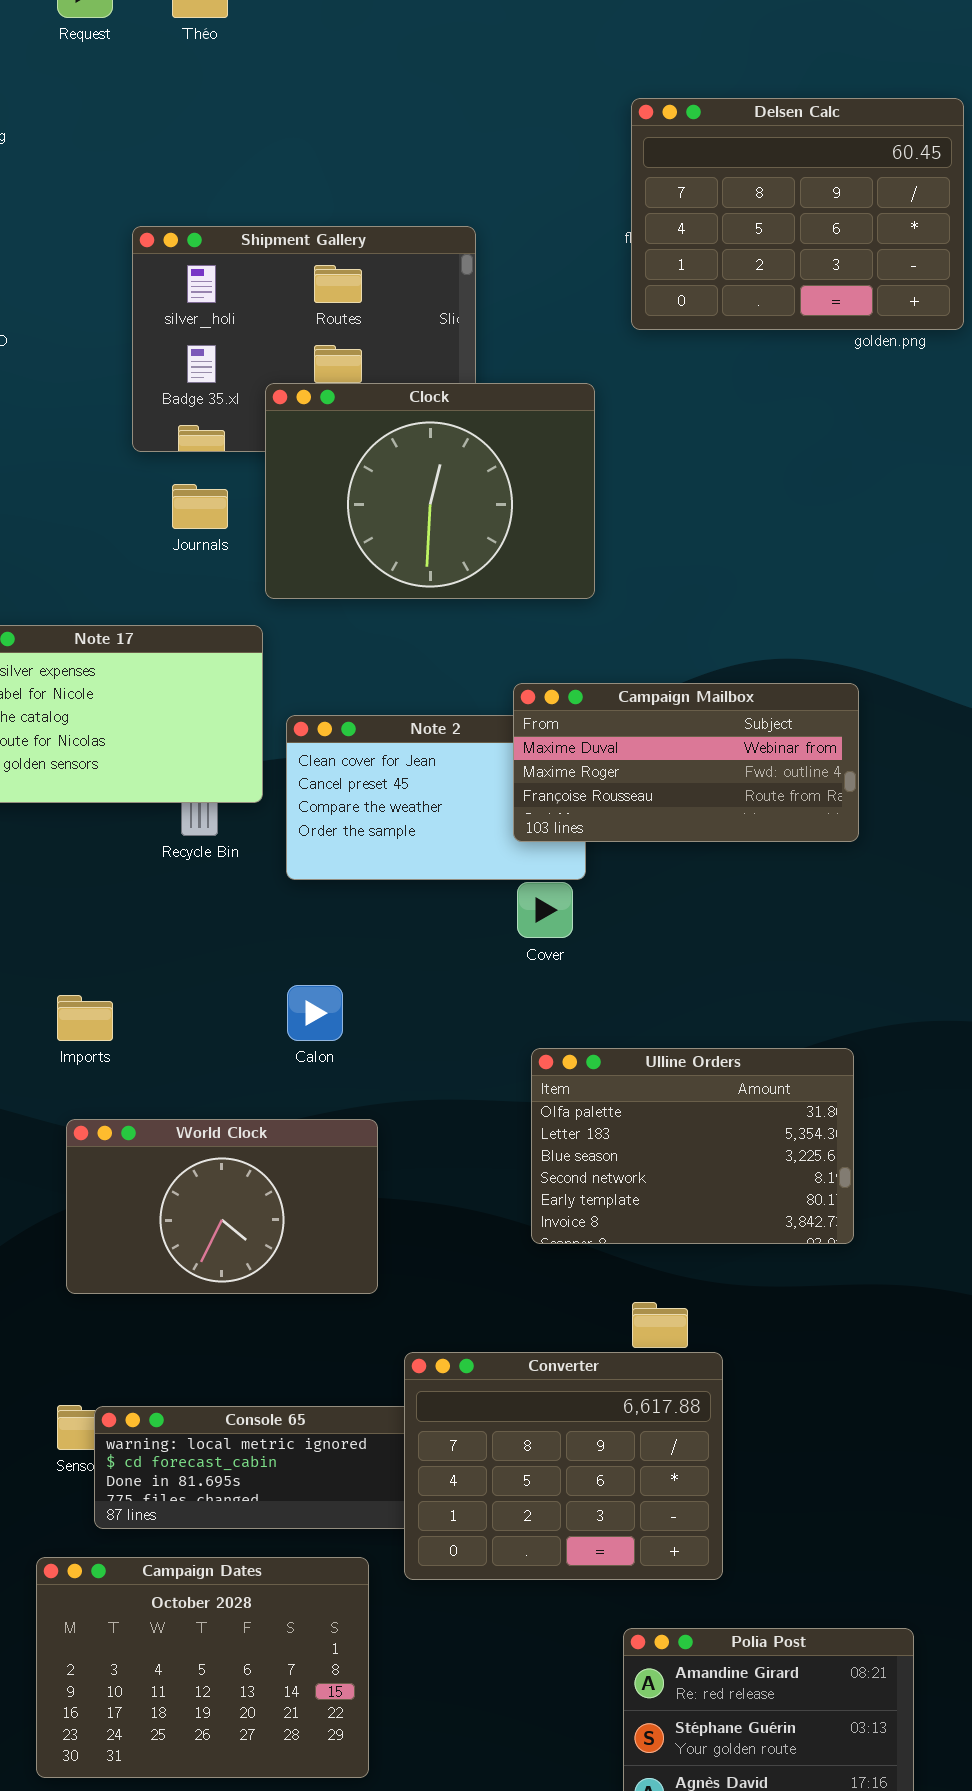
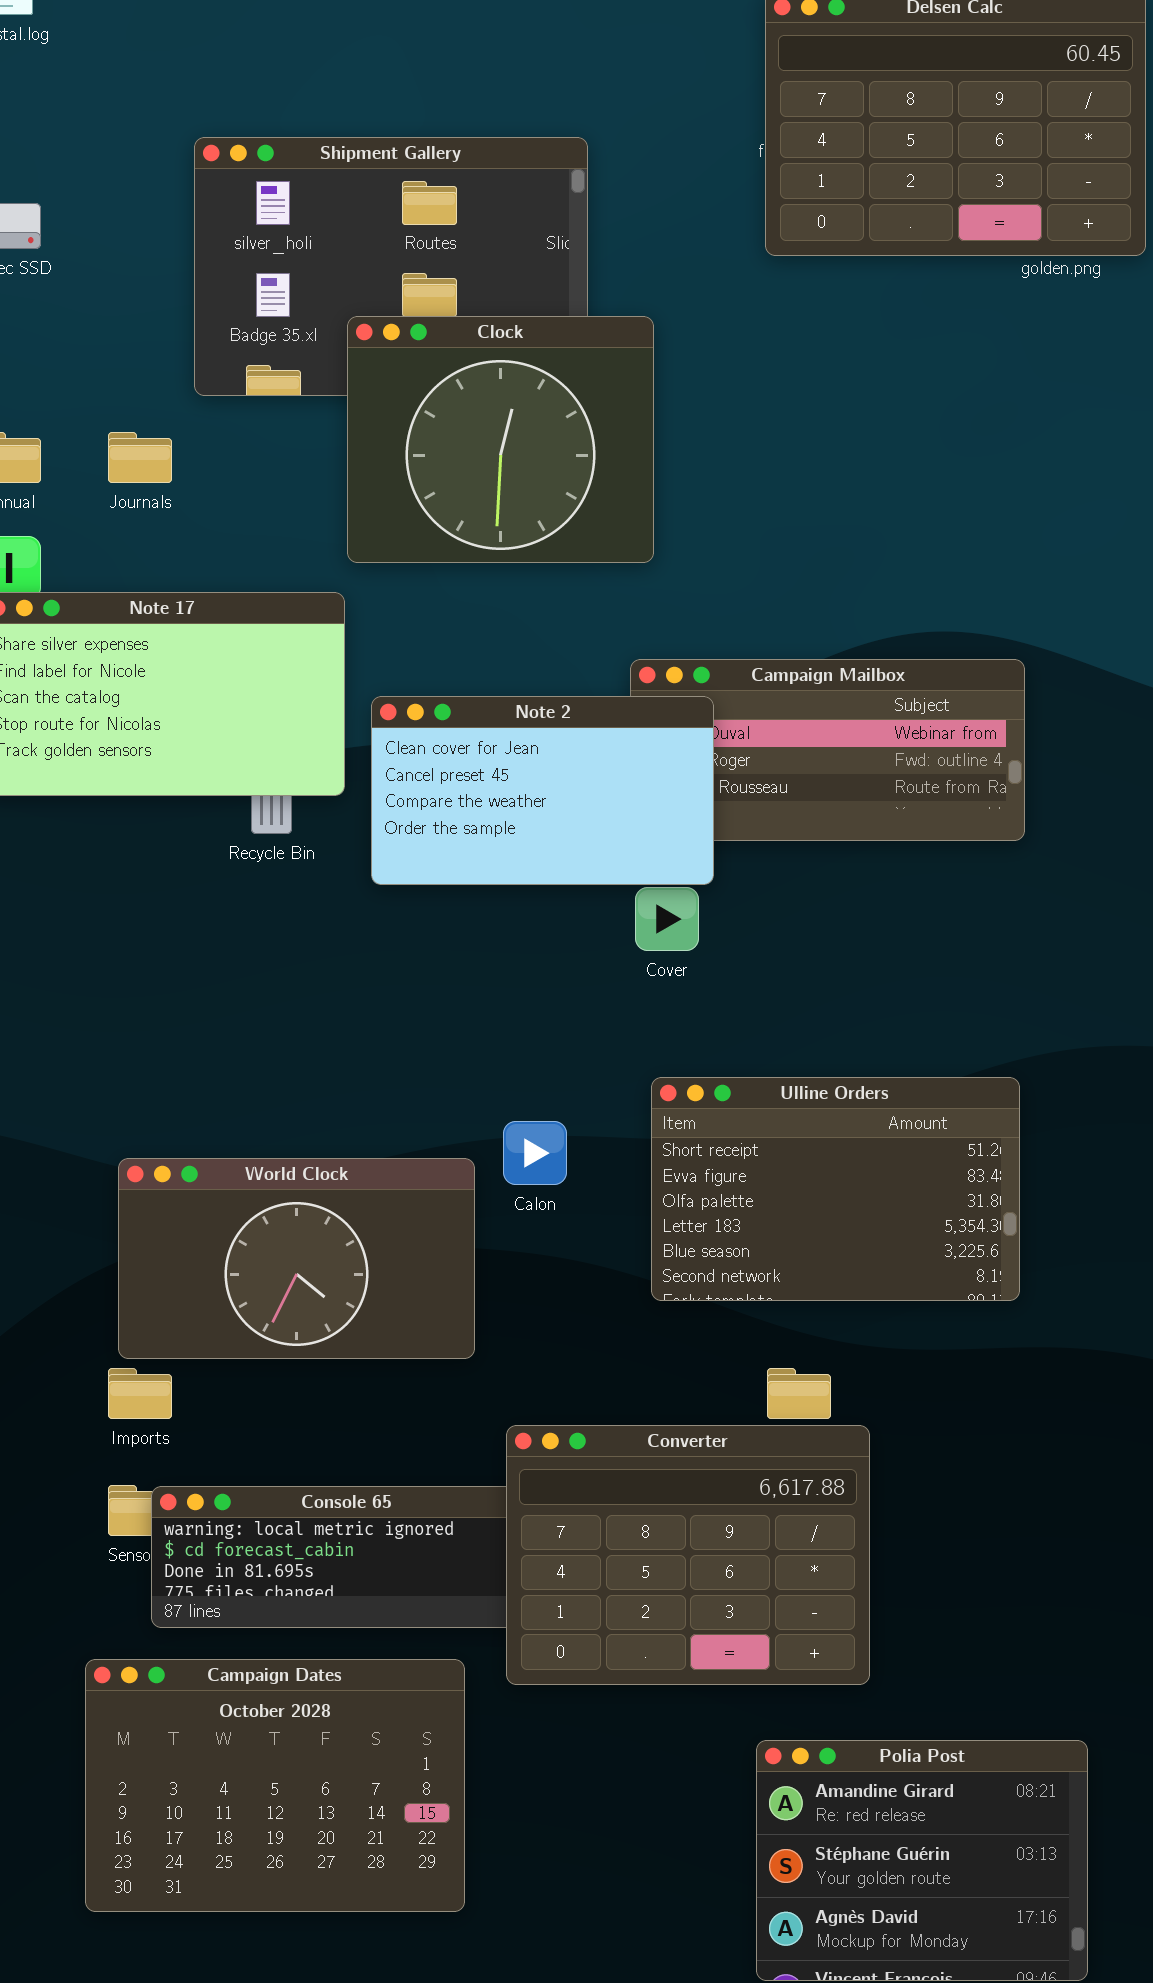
Clock: [265,383,595,599] -> [347,316,654,563], resized
Journals: [172,484,228,529] -> [108,432,172,483], moved
Note 2: [286,715,586,880] -> [371,696,714,885], raised
Calon: [287,985,343,1041] -> [503,1121,567,1185], moved
Imports: [57,995,113,1041] -> [108,1368,172,1419], moved
Ulline Orders: [531,1048,854,1244] -> [651,1077,1020,1301], scrolled up 2 rows

